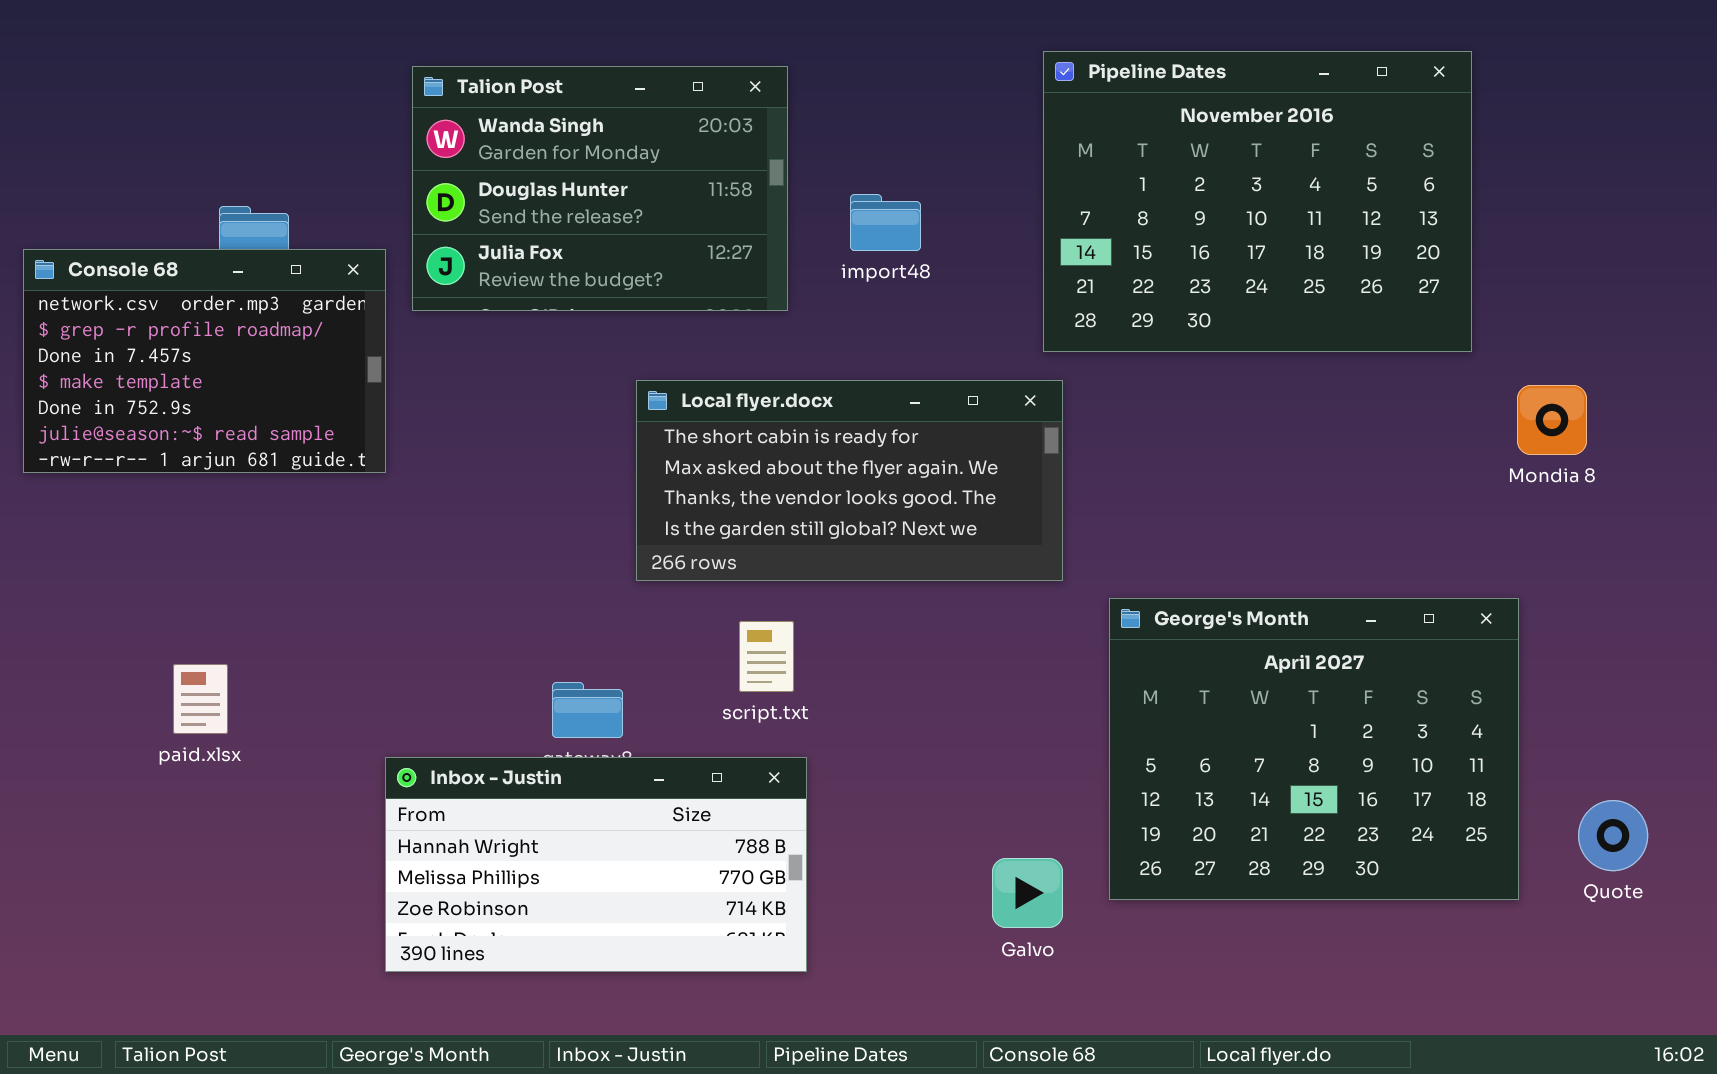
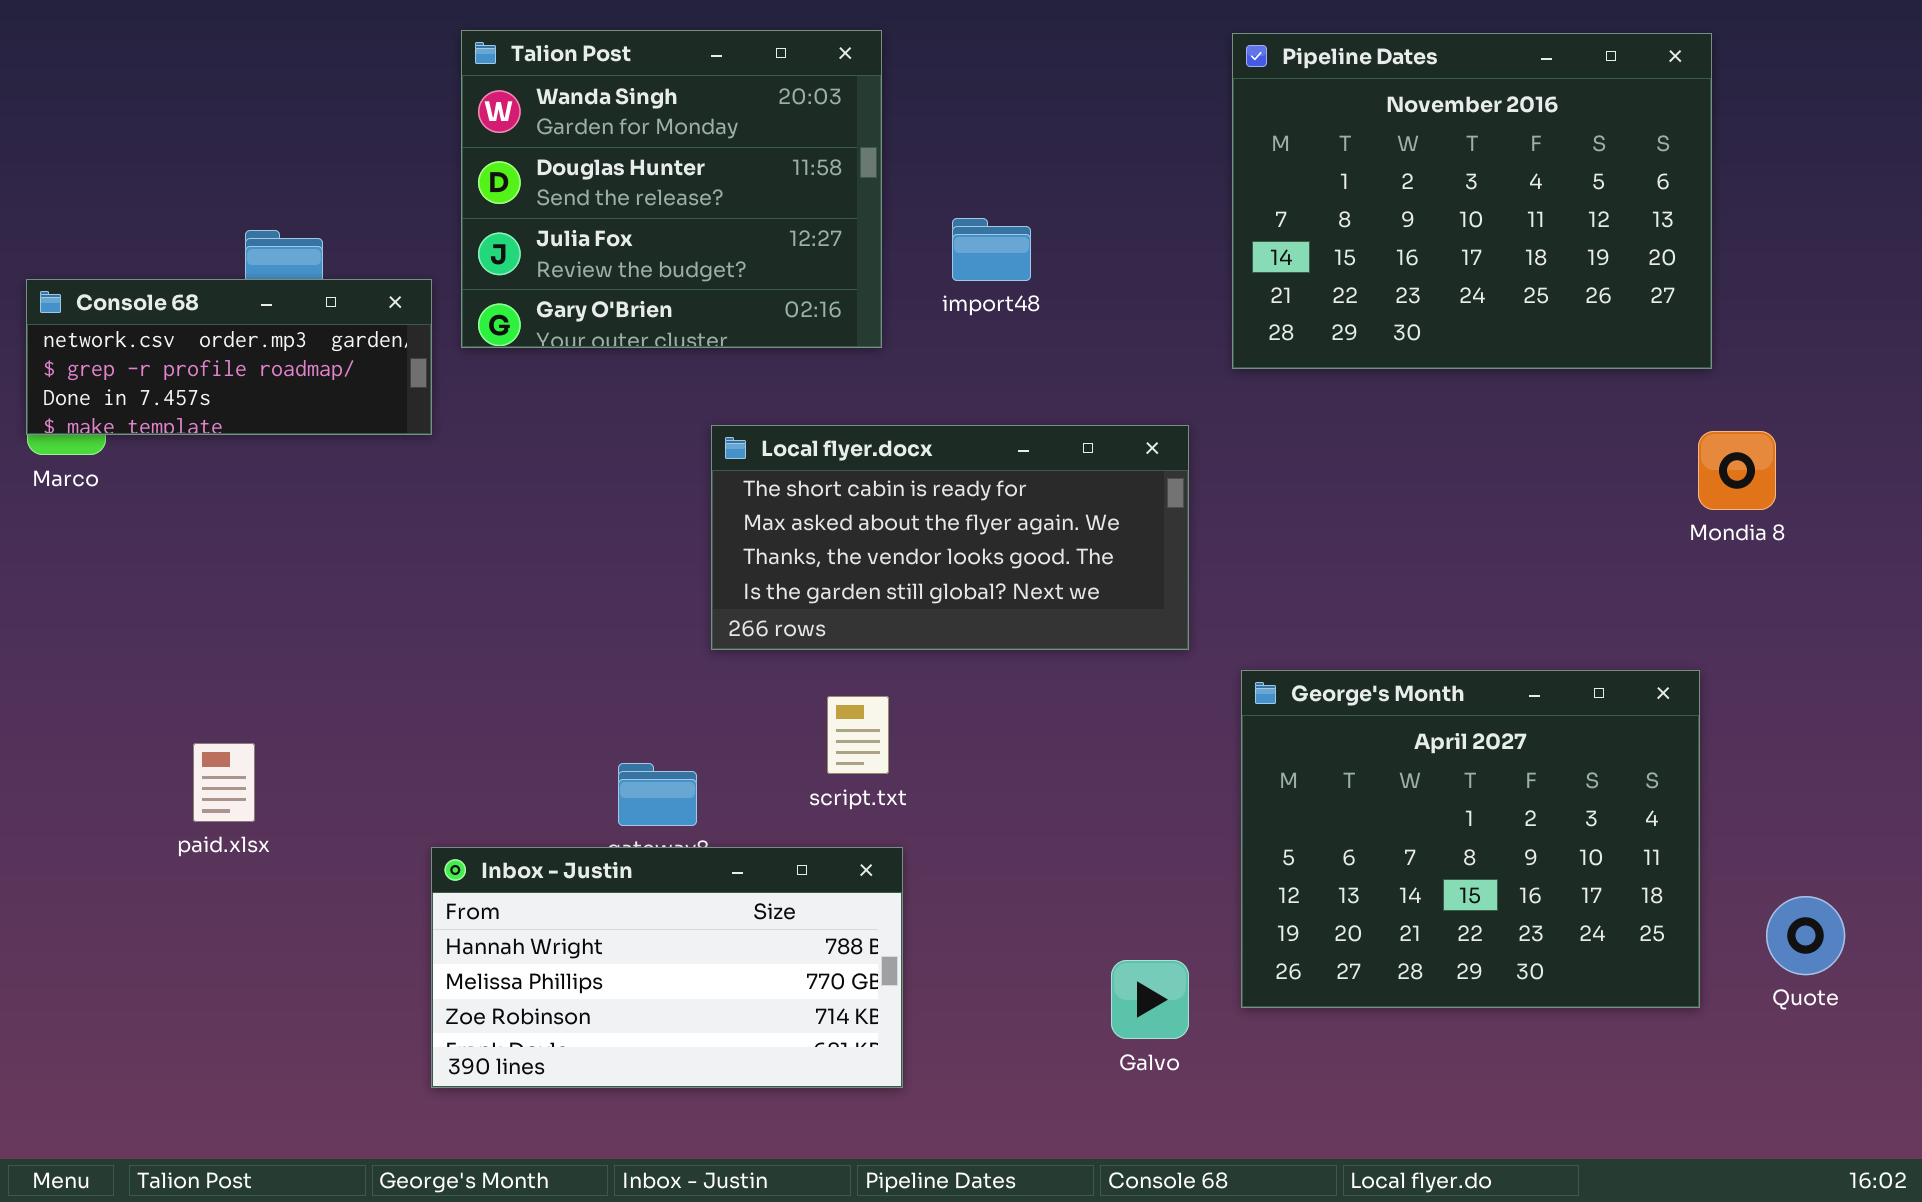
Pipeline Dates: [1043,51,1472,352] -> [1232,33,1712,369], moved
Talion Post: [412,66,788,311] -> [461,30,882,348], resized
Console 68: [23,249,386,473] -> [26,279,432,435], resized

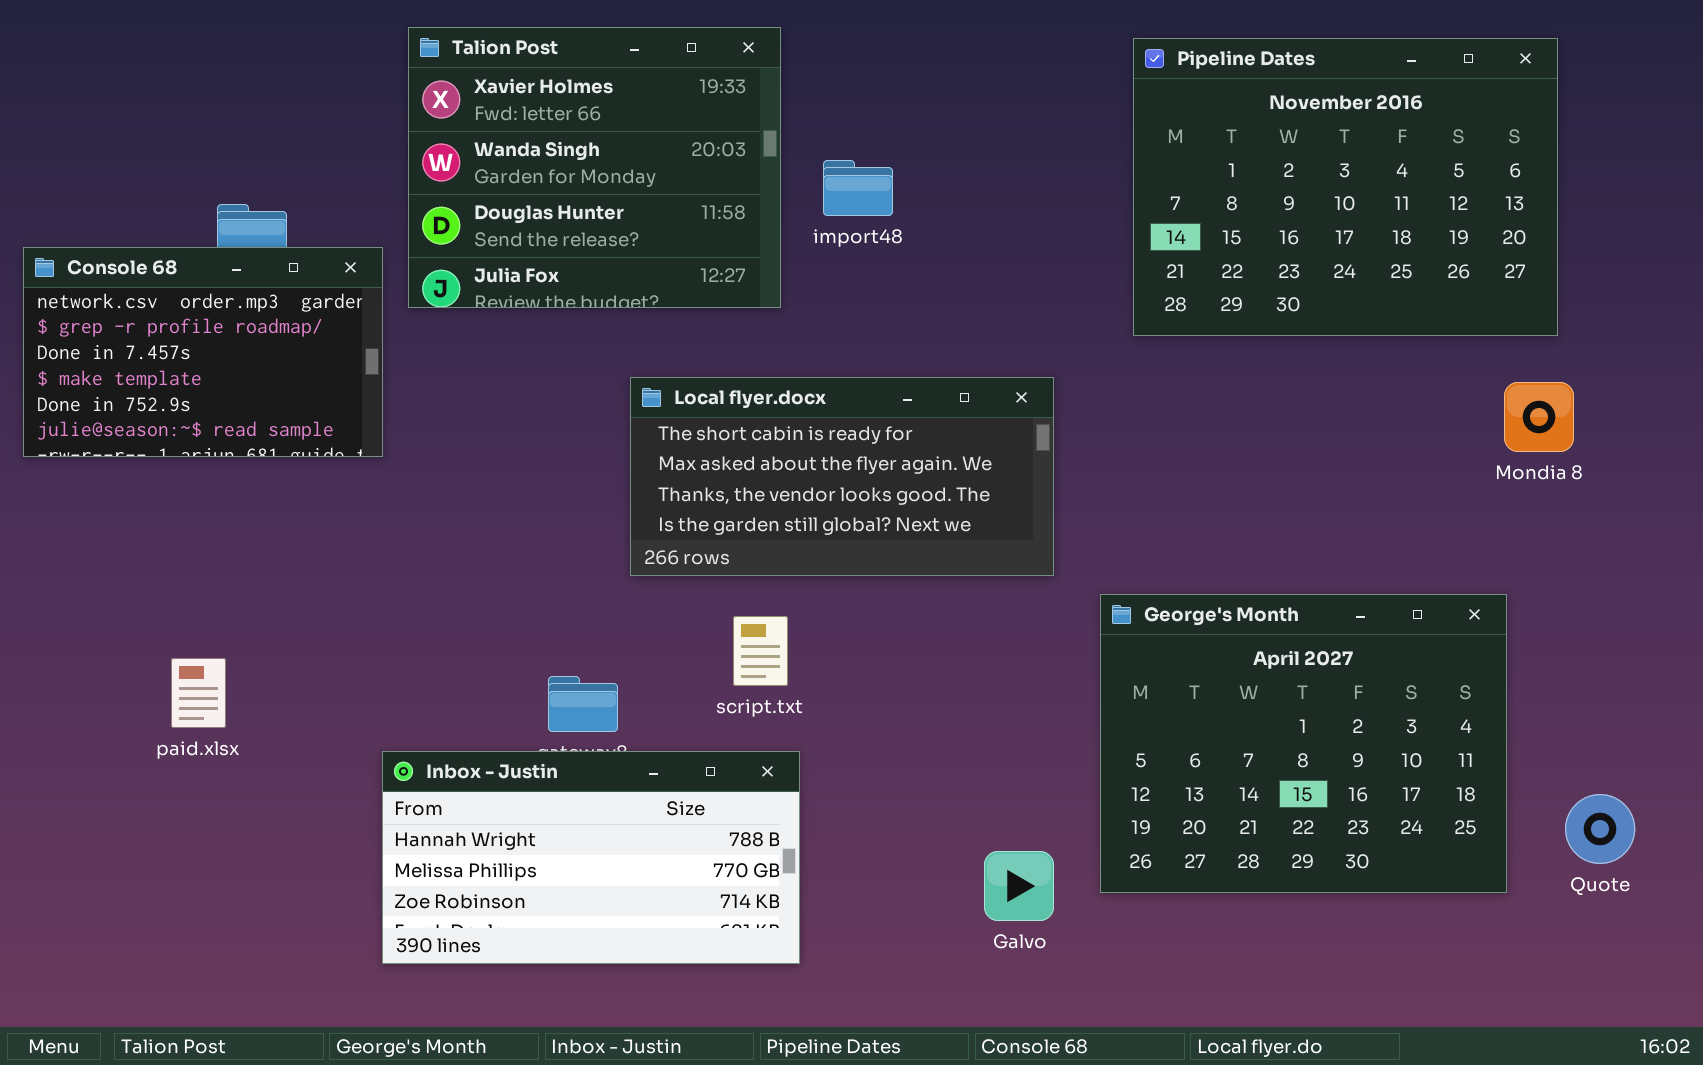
Talion Post: [461,30,882,348] -> [408,27,781,308], scrolled up 1 row
Pipeline Dates: [1232,33,1712,369] -> [1133,38,1558,336], moved
import48: [952,218,1031,281] -> [823,160,893,216], moved
Console 68: [26,279,432,435] -> [23,247,383,457], resized

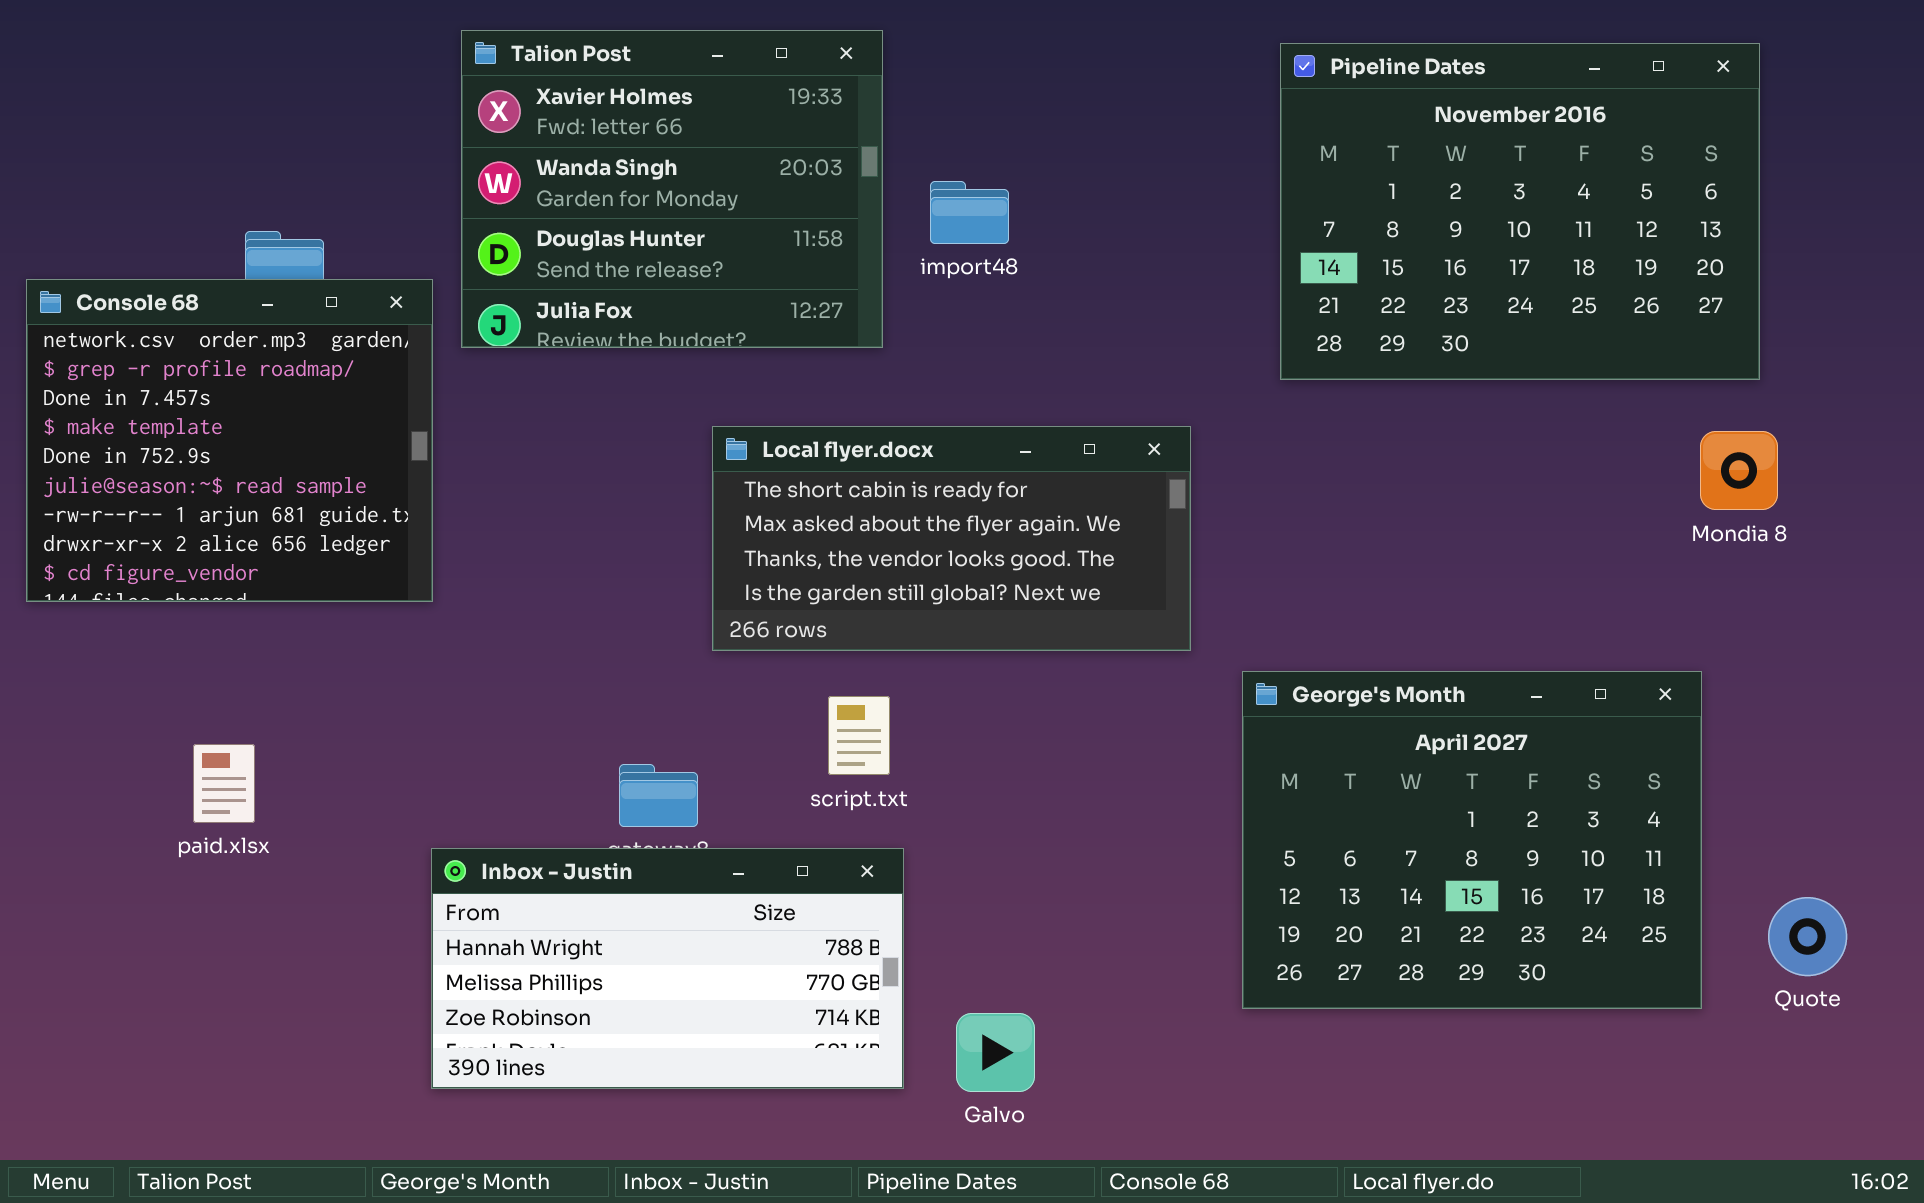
Console 68: [23,247,383,457] -> [26,279,433,602], resized
Galvo: [984,851,1054,921] -> [956,1013,1035,1092], moved

